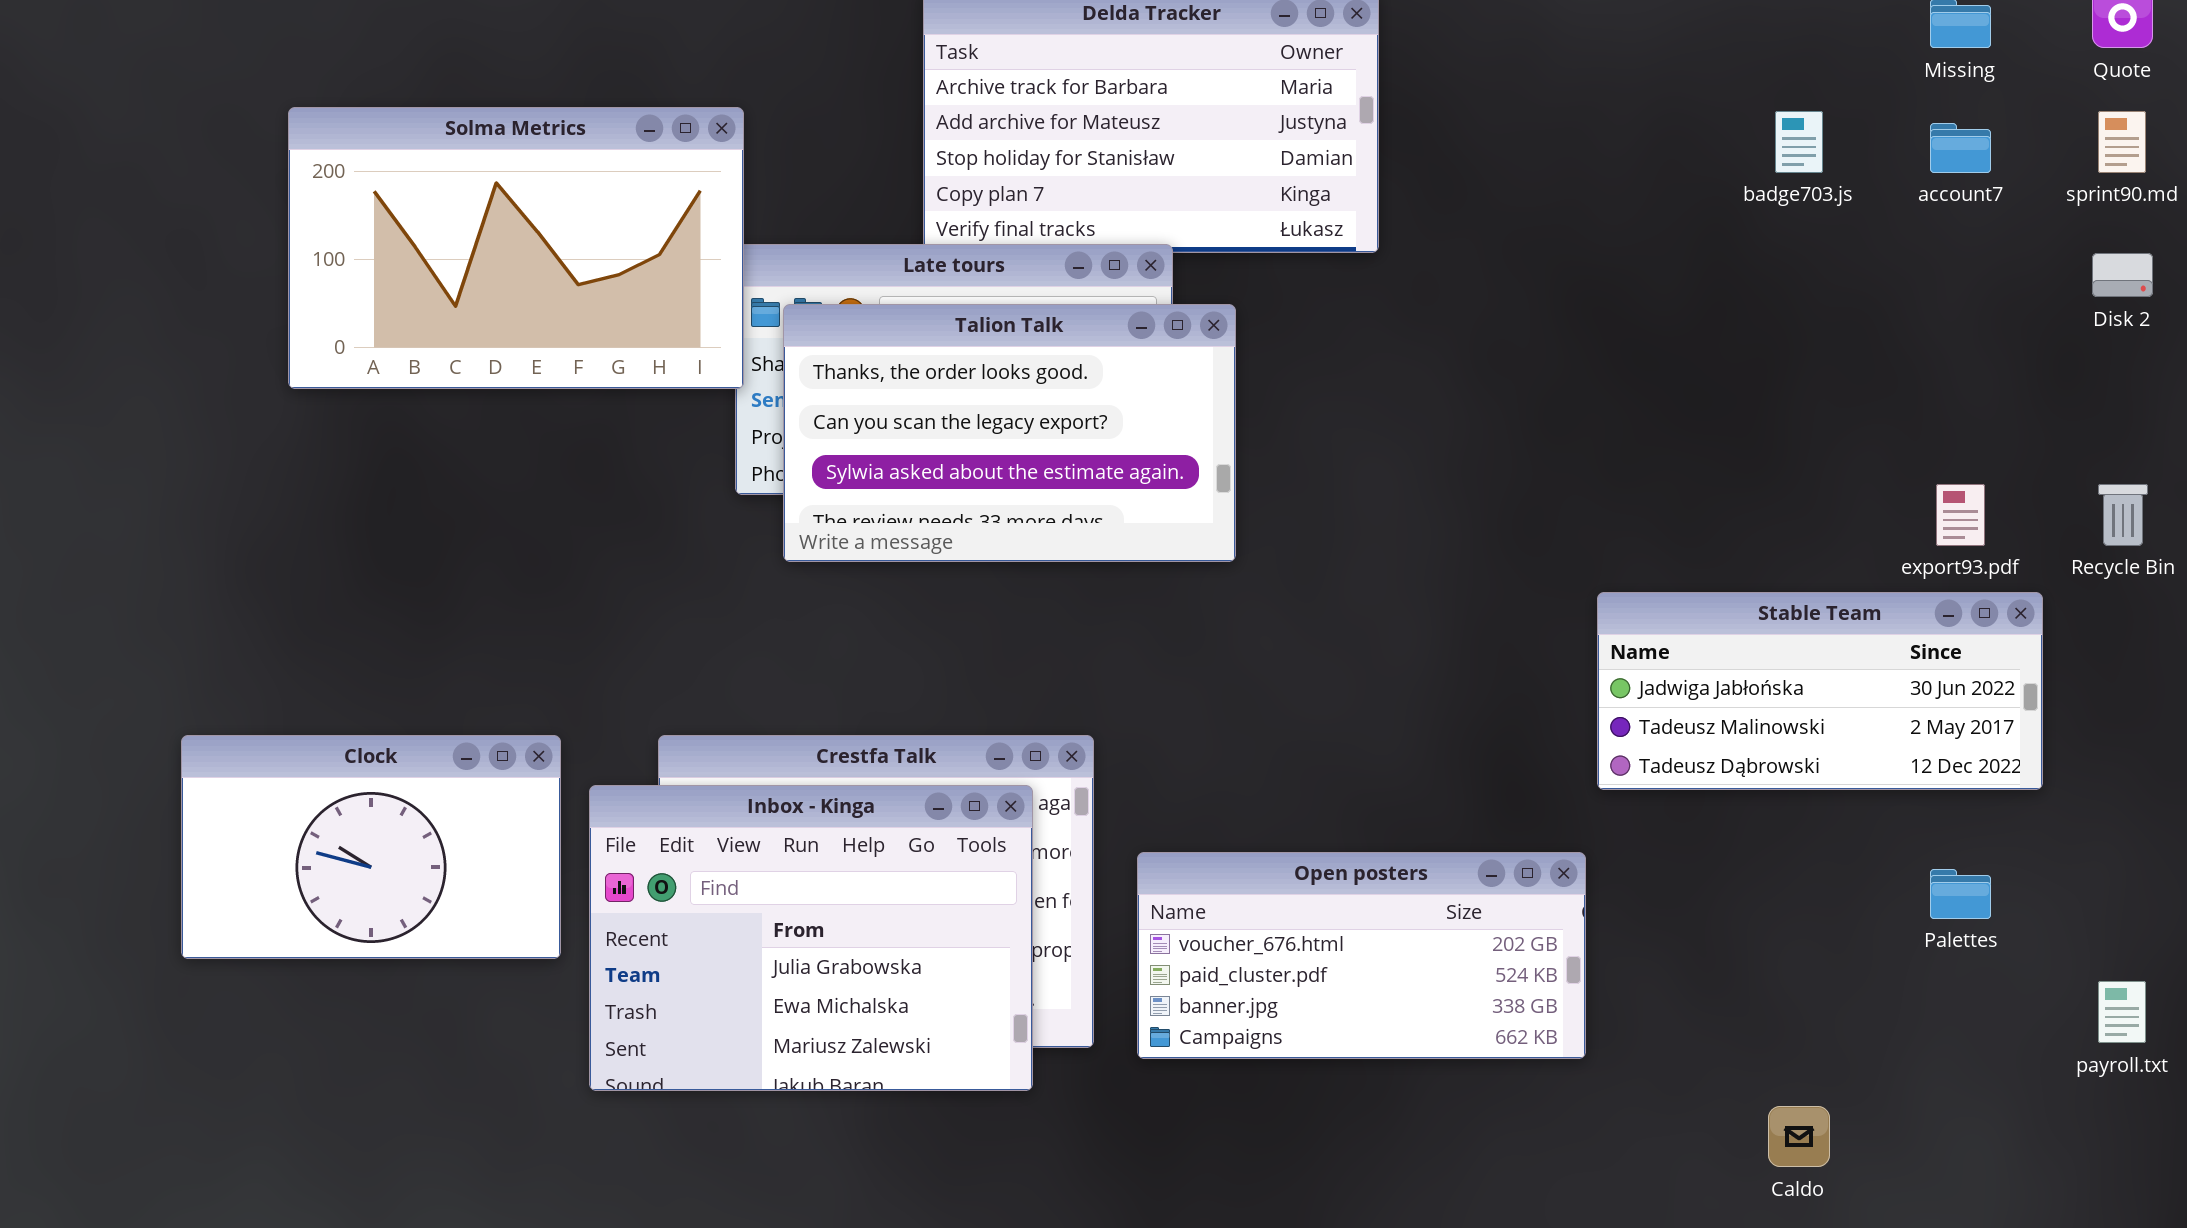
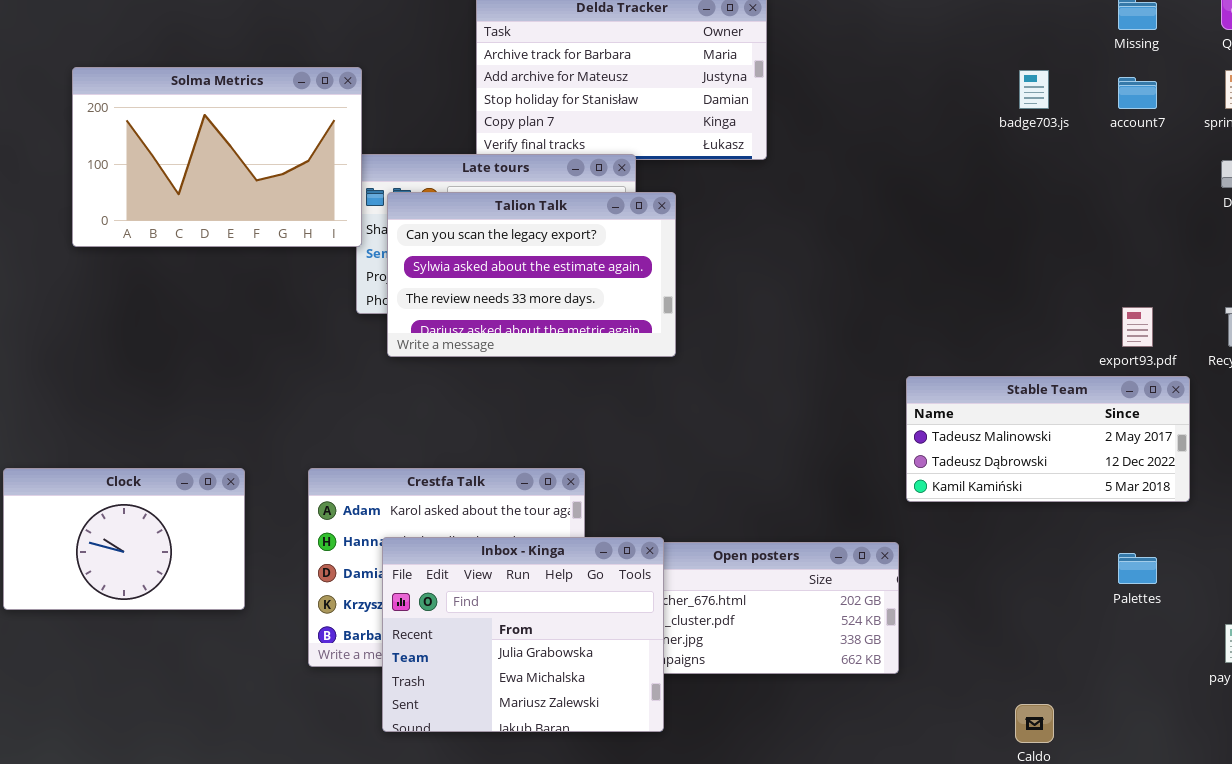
Talion Talk: [783,304,1236,562] -> [387,192,676,357], scrolled down 1 row
Stable Team: [1597,592,2043,790] -> [906,376,1190,502], scrolled down 1 row
Inbox - Kinga: [589,785,1033,1091] -> [382,537,664,732], moved

